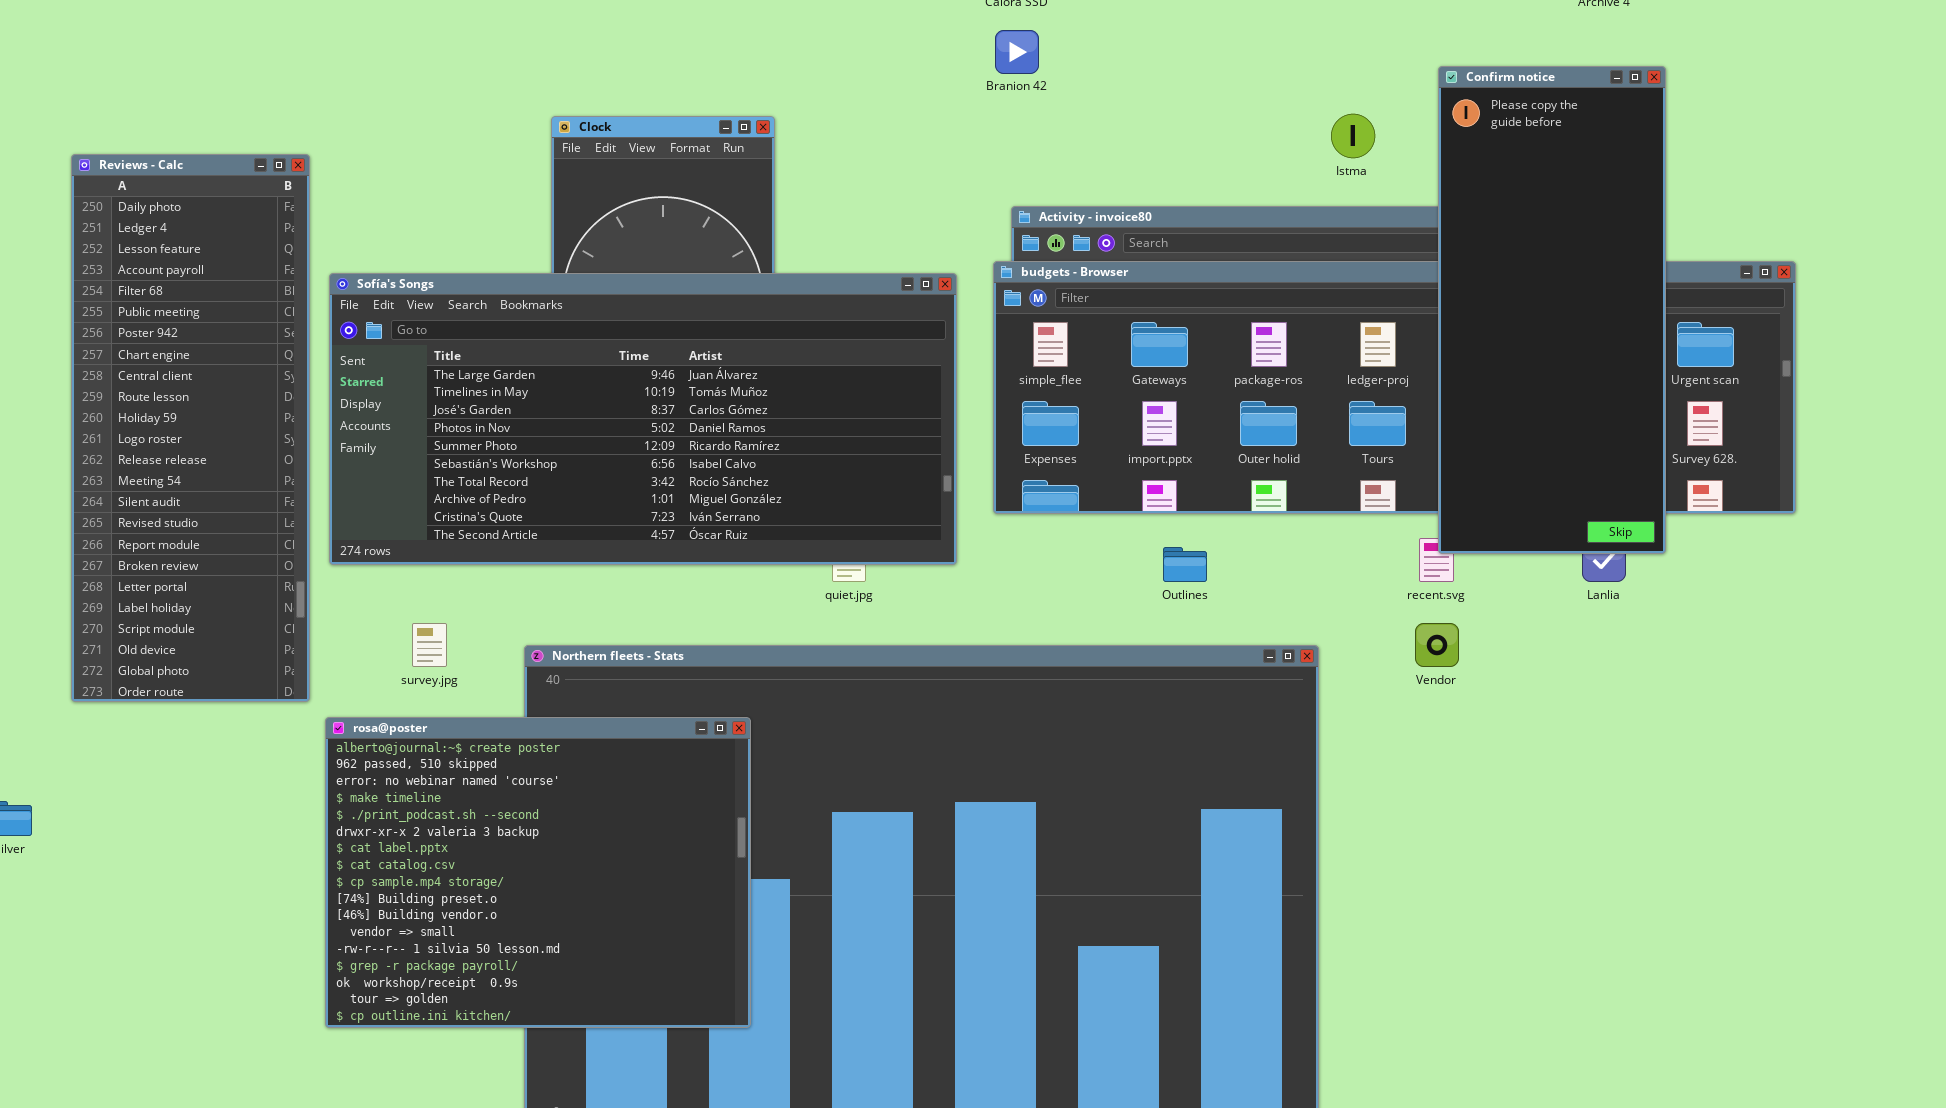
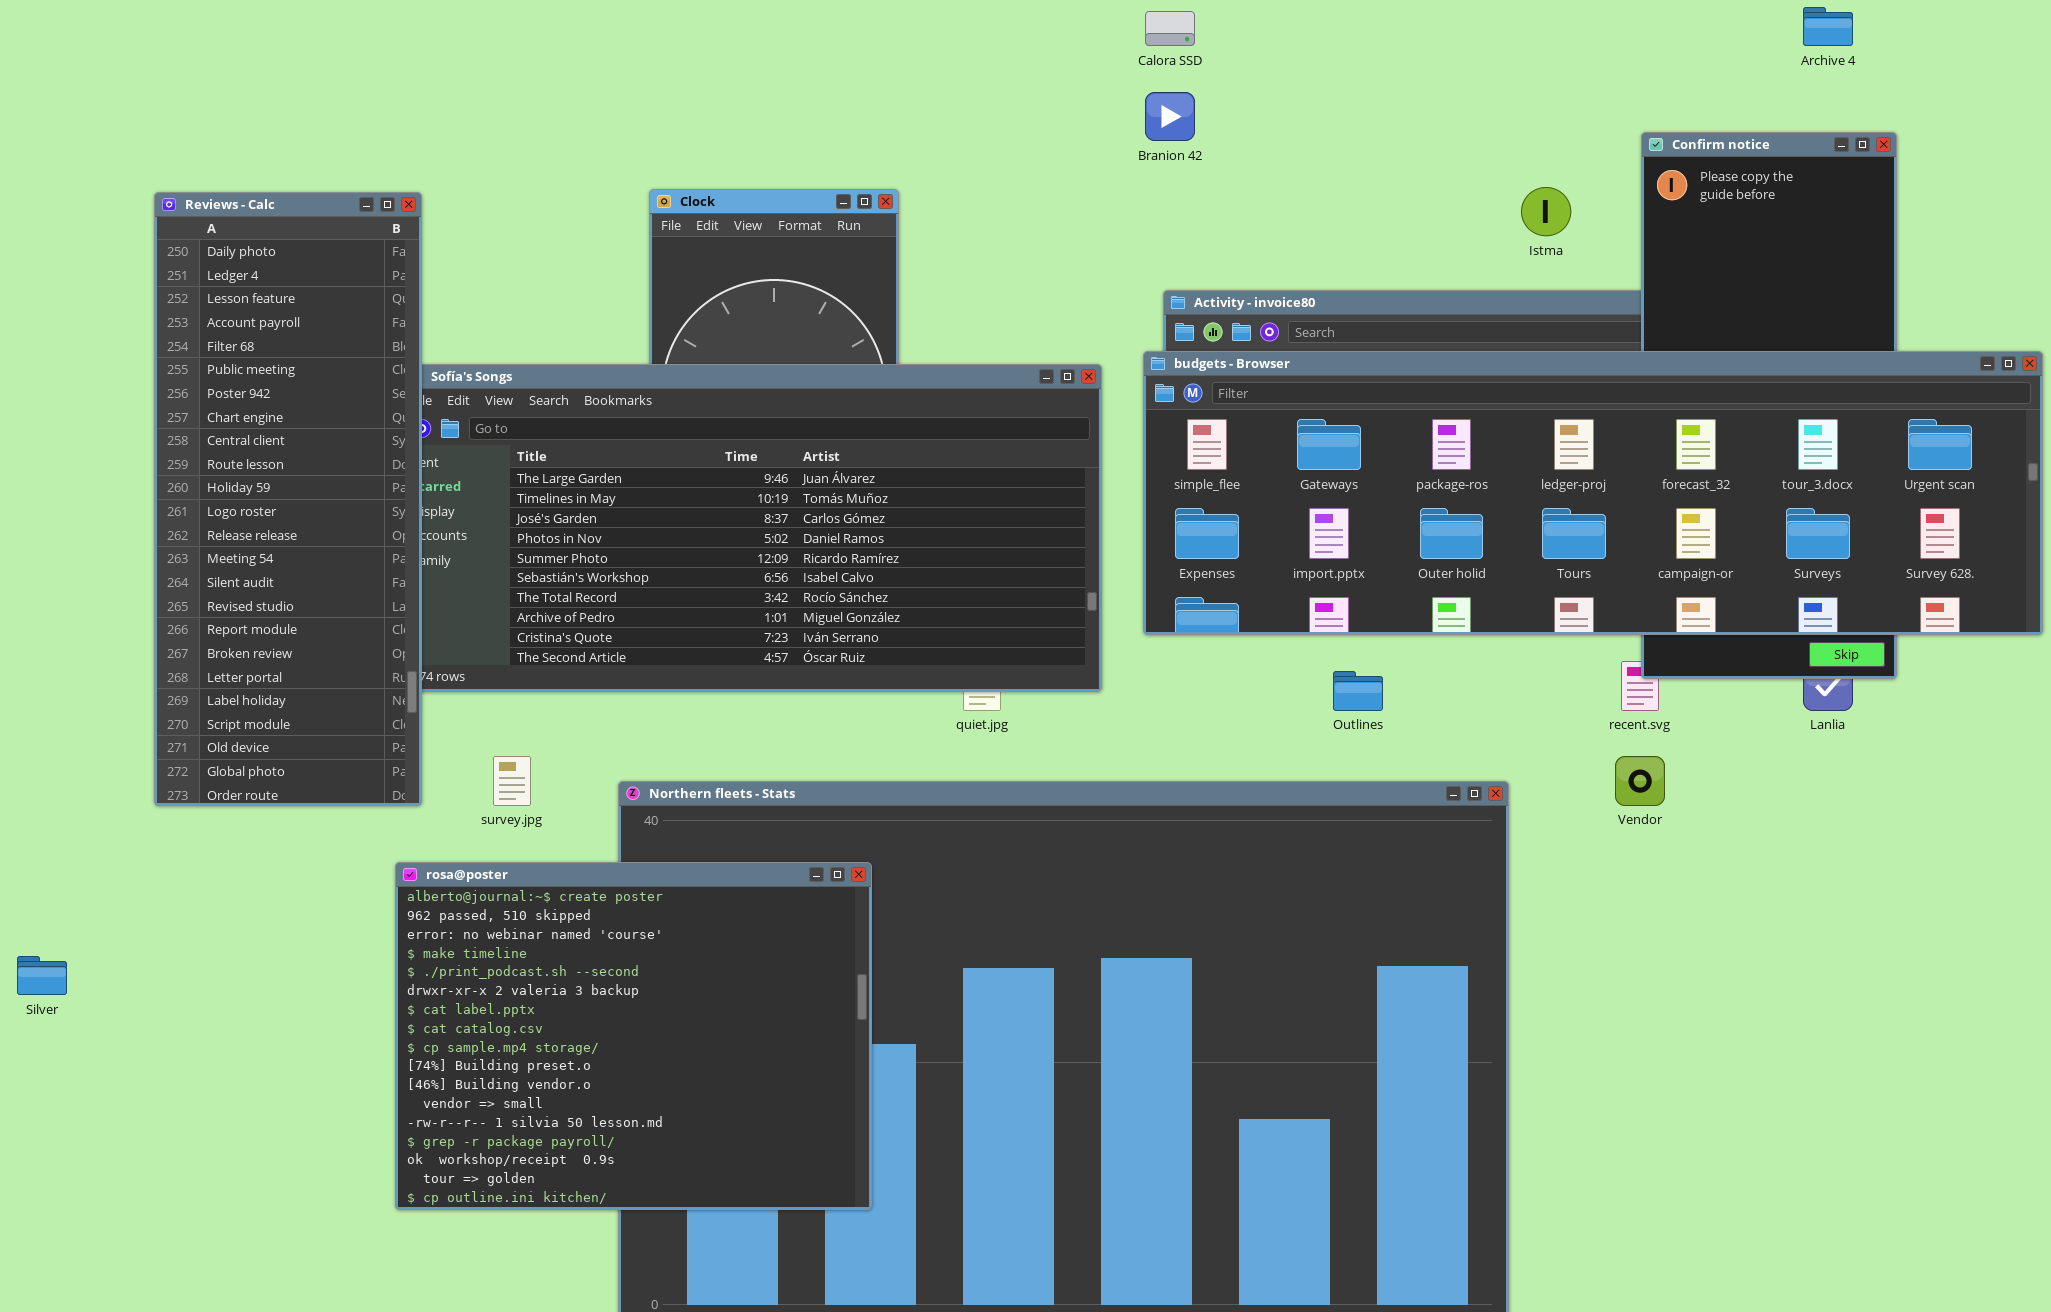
Reviews - Calc: [71,154,310,702] -> [154,192,422,806], moved
budgets - Browser: [993,261,1796,514] -> [1143,351,2043,635], raised

